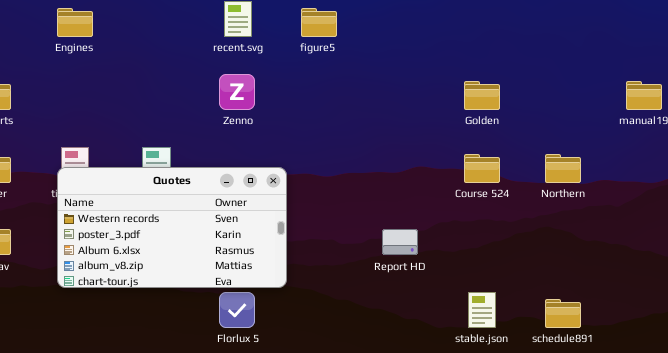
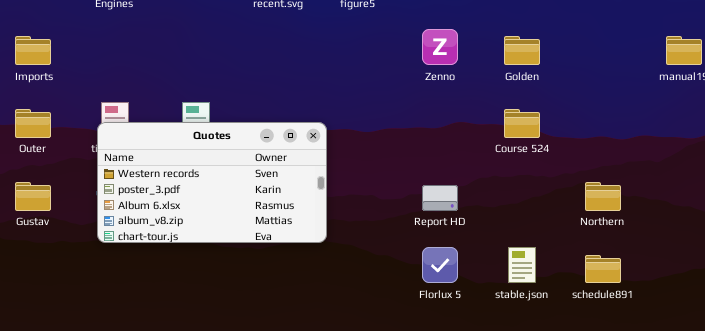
Zenno: [219,74,255,110] -> [422,29,458,65], moved
Northern: [545,154,581,183] -> [585,182,621,211], moved
Florlux 5: [219,292,255,328] -> [422,247,458,283], moved

